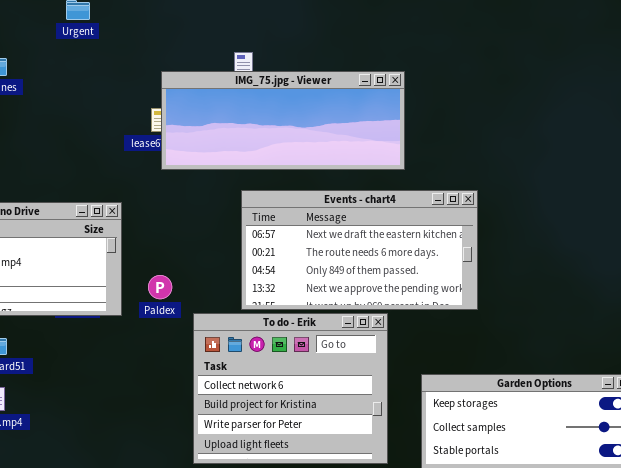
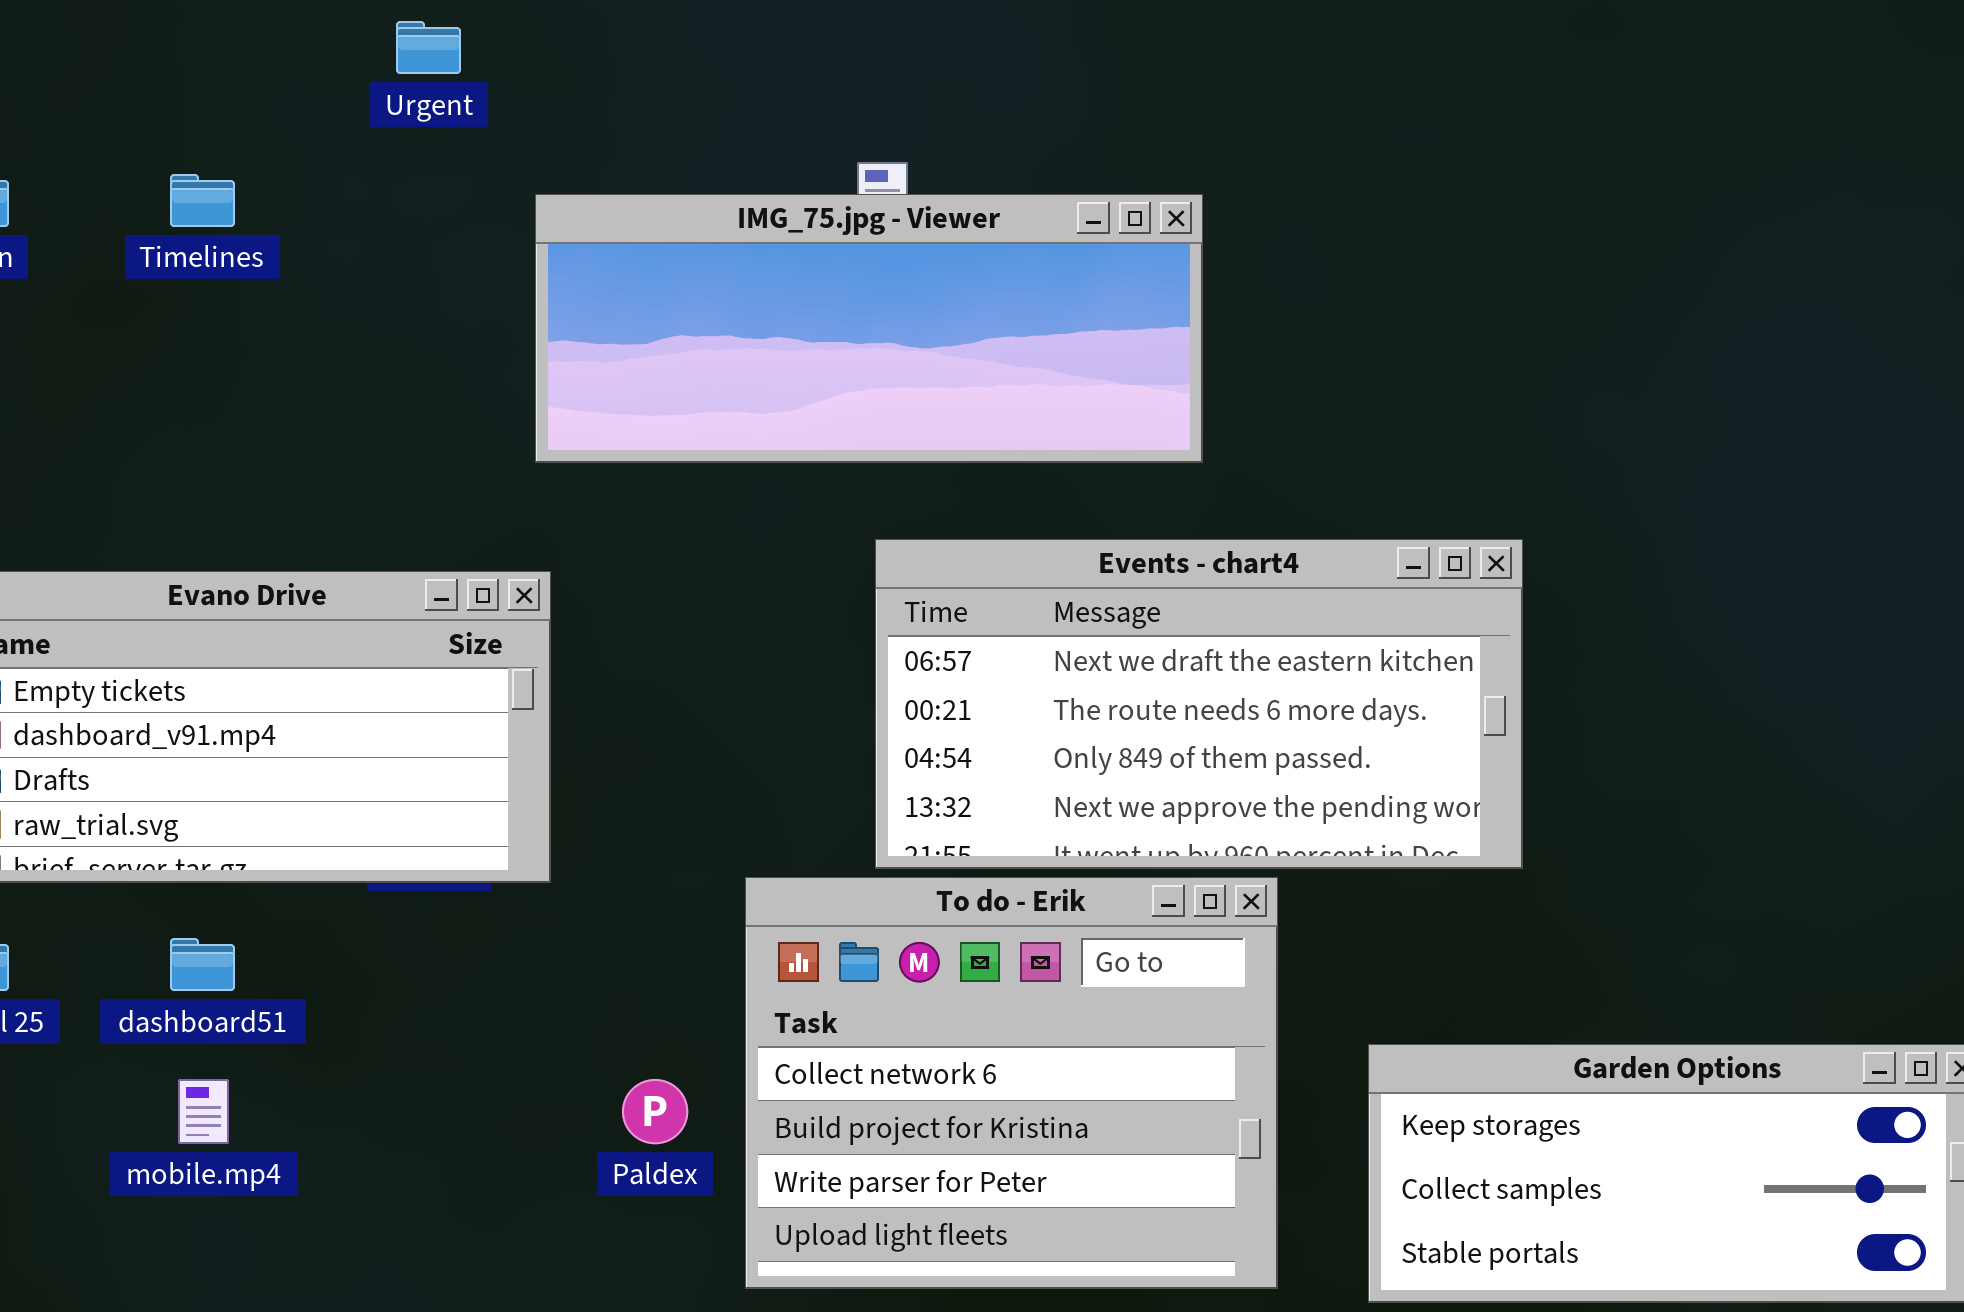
IMG_75.jpg - Viewer: [161,71,405,170] -> [535,194,1203,463], moved
Paldex: [148,275,172,299] -> [622,1079,688,1144], moved

